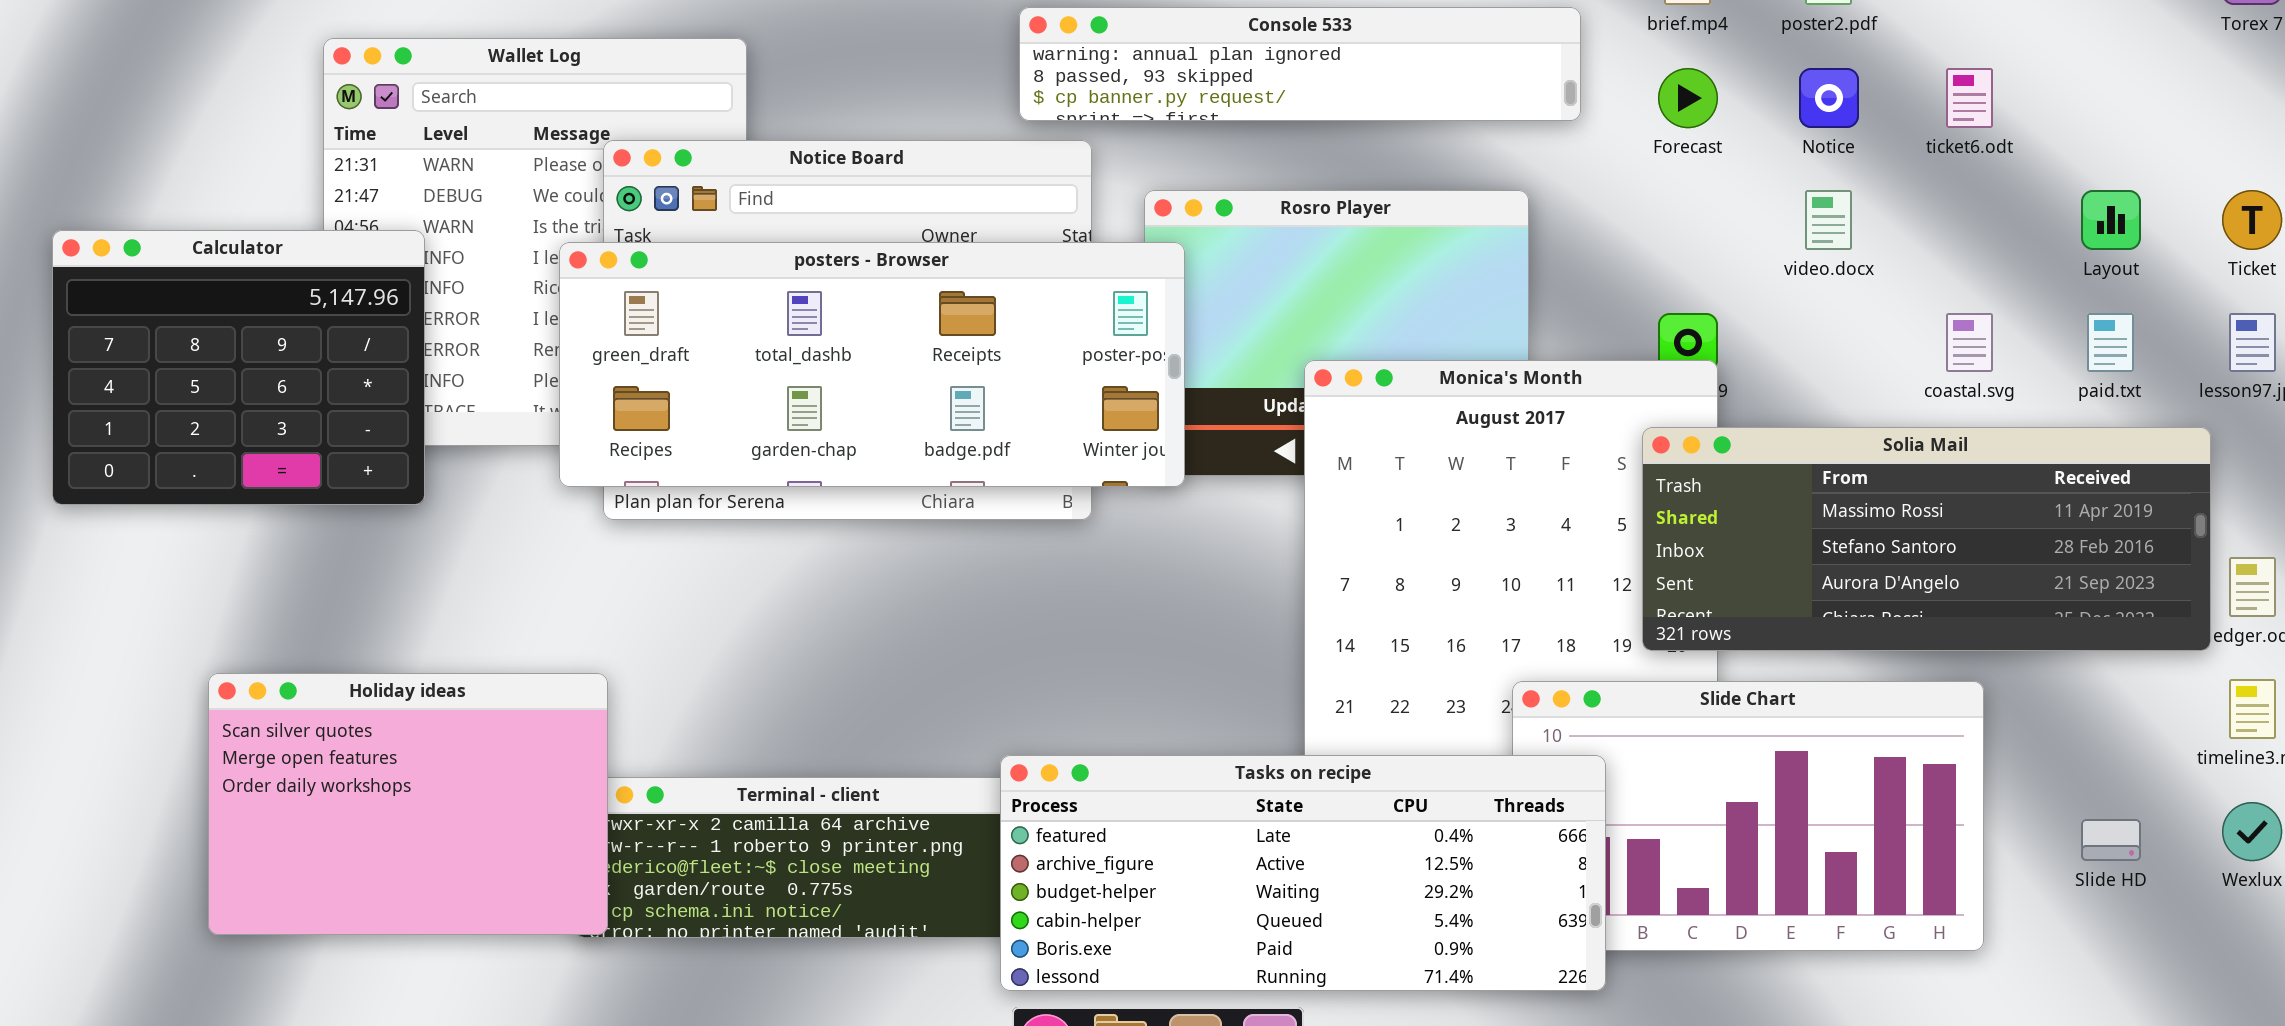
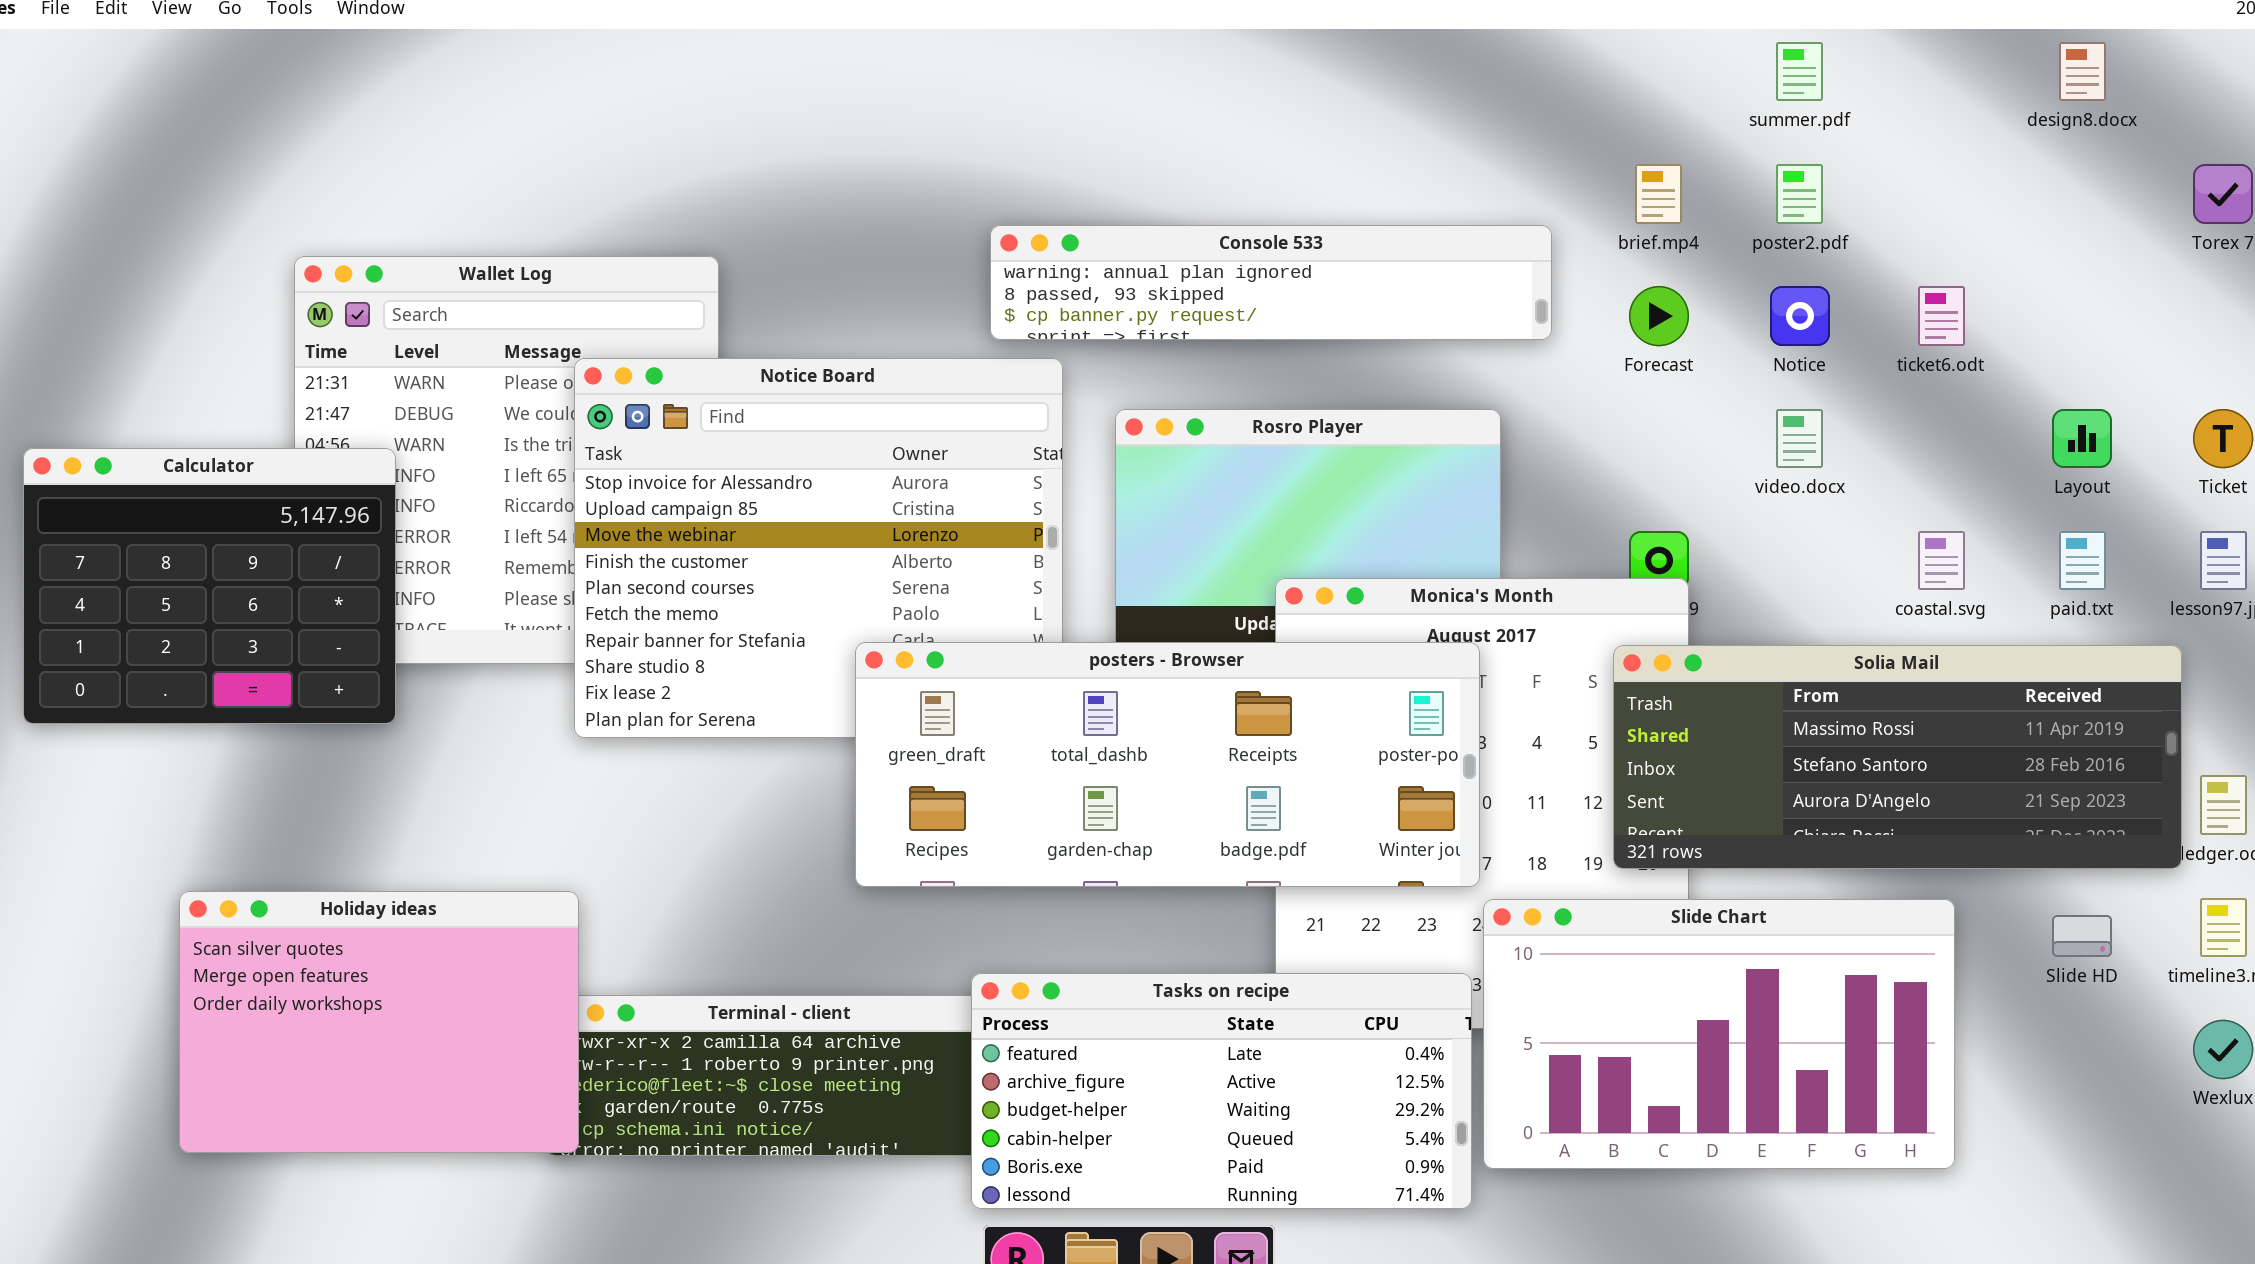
posters - Browser: [559,242,1185,487] -> [855,642,1480,887], moved
Tasks on recipe: [1000,755,1606,991] -> [971,973,1472,1209], resized
Slide HD: [2081,819,2141,861] -> [2052,915,2112,957], moved

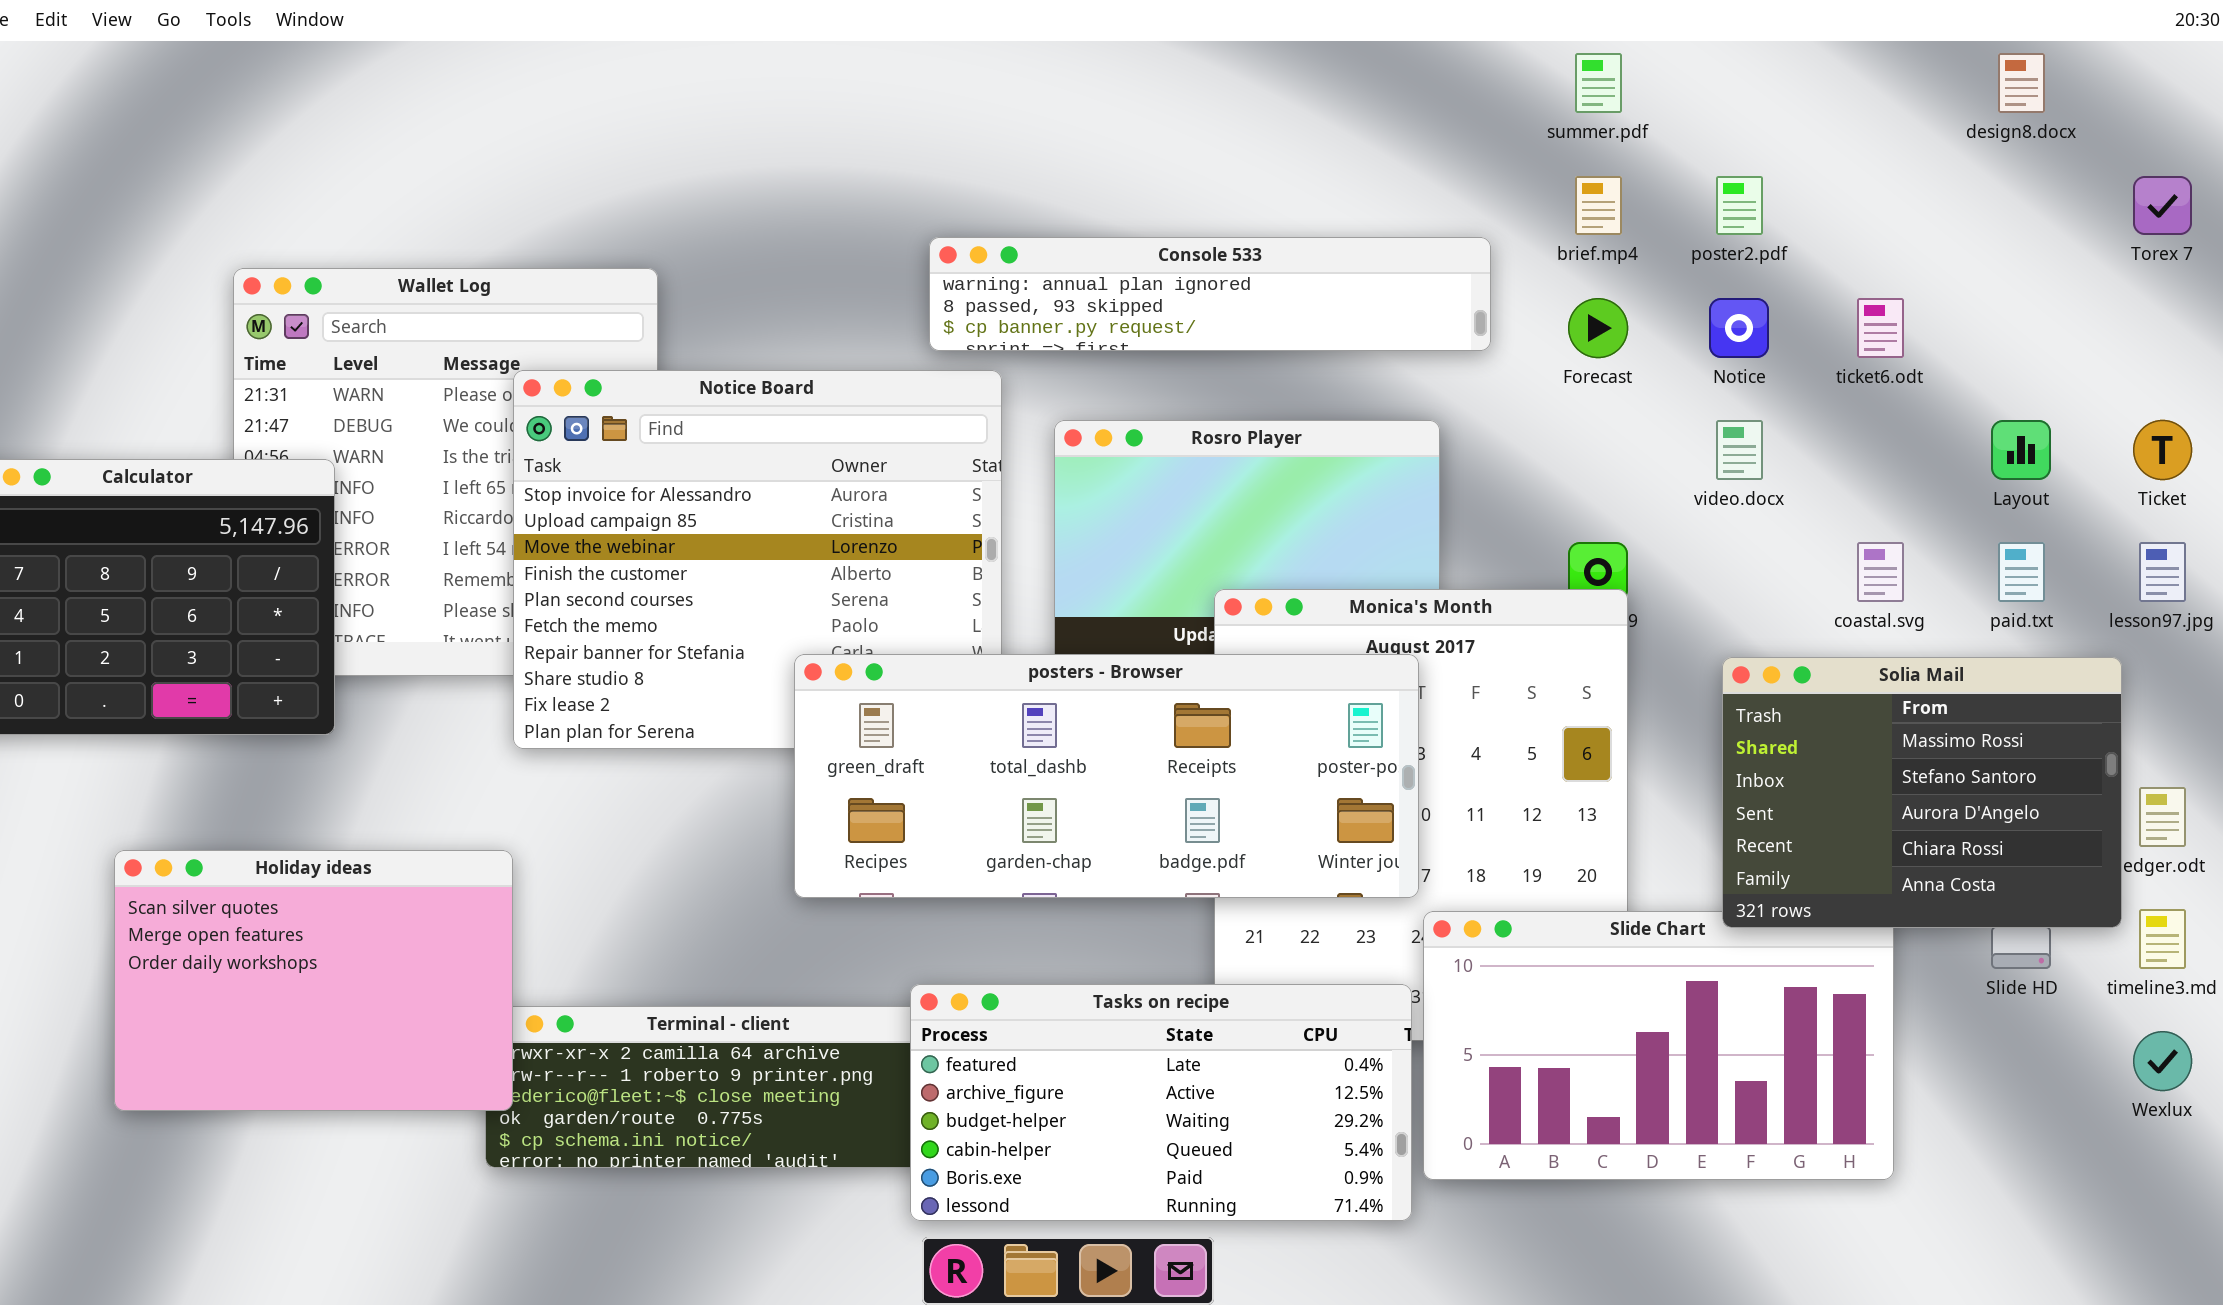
summer.pdf: [1776,42,1823,101] -> [1575,53,1622,113], moved
Solia Mail: [1613,645,2182,869] -> [1722,657,2122,928], resized
Holiday ideas: [179,891,579,1153] -> [114,850,513,1111], moved

